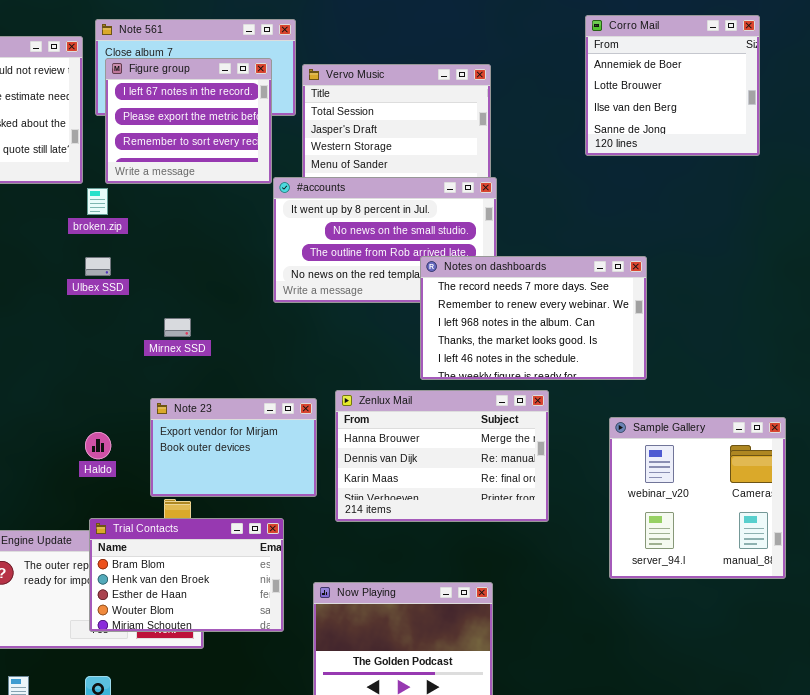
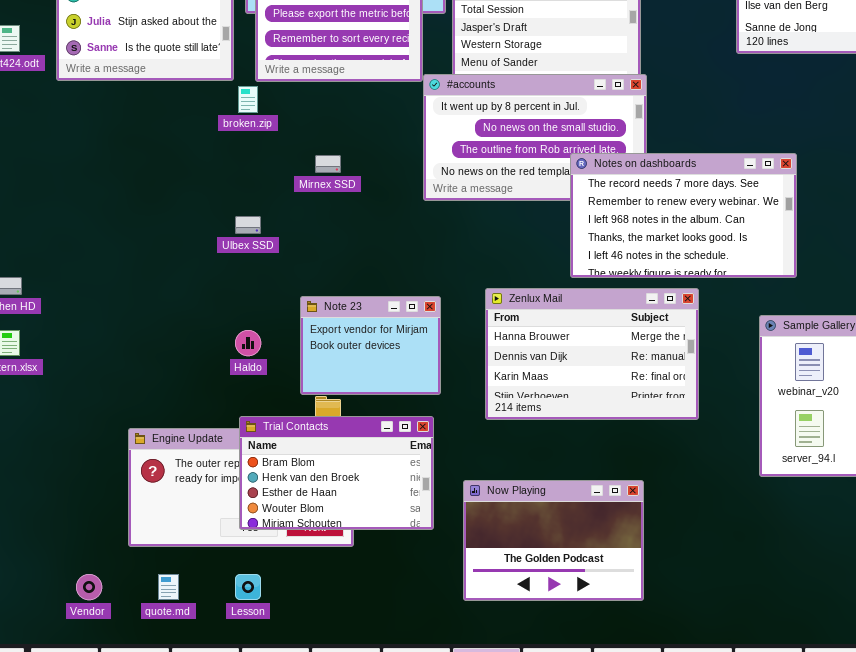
Ulbex SSD: [85,257,111,276] -> [235,216,261,234], moved
Mirnex SSD: [164,318,191,337] -> [315,155,341,173], moved
Note 23: [150,398,317,497] -> [300,296,441,395], resized

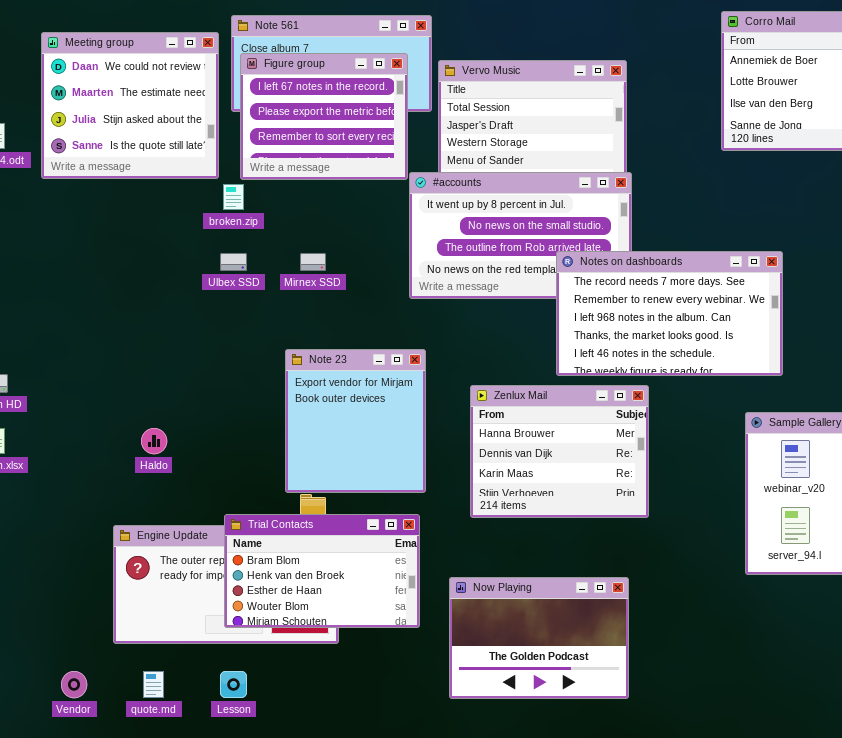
Ulbex SSD: [235,216,261,234] -> [220,253,247,271], moved
Zenlux Mail: [485,288,699,420] -> [470,385,649,518], resized
Note 23: [300,296,441,395] -> [285,349,426,493], resized
Haldo: [235,330,261,356] -> [141,428,167,454], moved

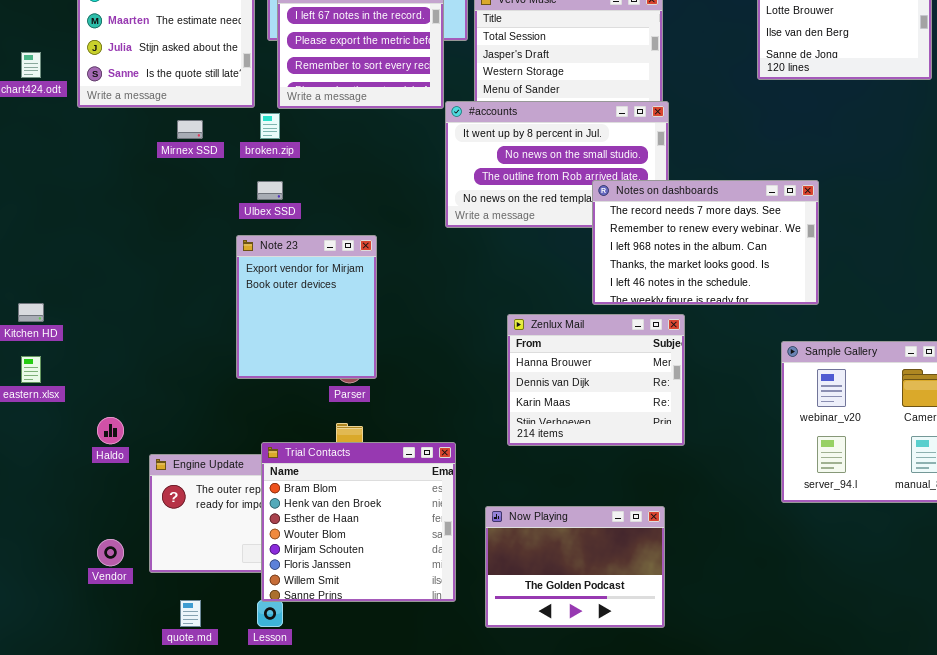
Mirnex SSD: [300,253,326,271] -> [177,120,203,139], moved
Note 23: [285,349,426,493] -> [236,235,377,379], moved
Haldo: [141,428,167,454] -> [97,417,124,444], moved
Trial Contacts: [224,514,420,628] -> [261,442,456,602], resized
Vendor: [61,671,87,698] -> [97,539,124,566], moved

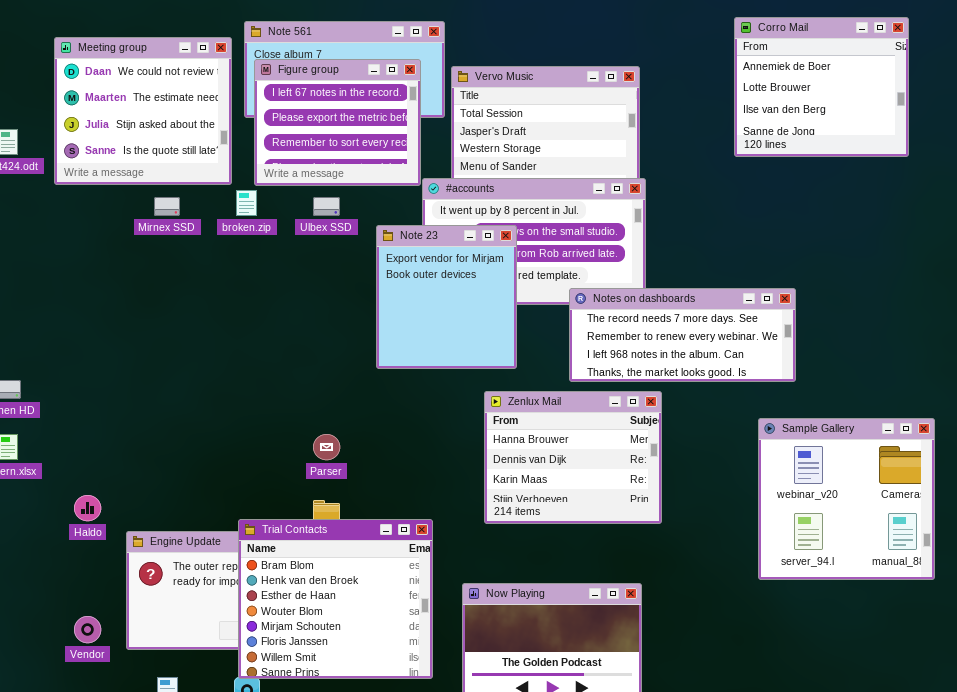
Notes on dashboards: [592,180,819,305] -> [569,288,796,382], resized
Ulbex SSD: [257,181,283,200] -> [313,197,340,216], moved
Note 23: [236,235,377,379] -> [376,225,517,369], moved

